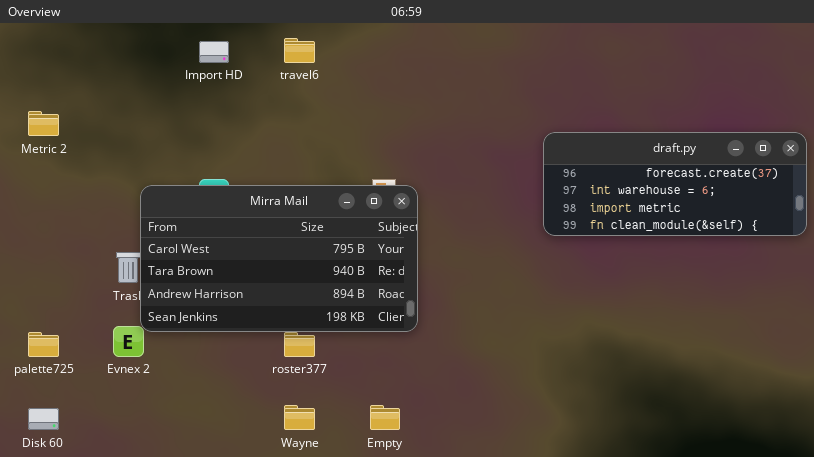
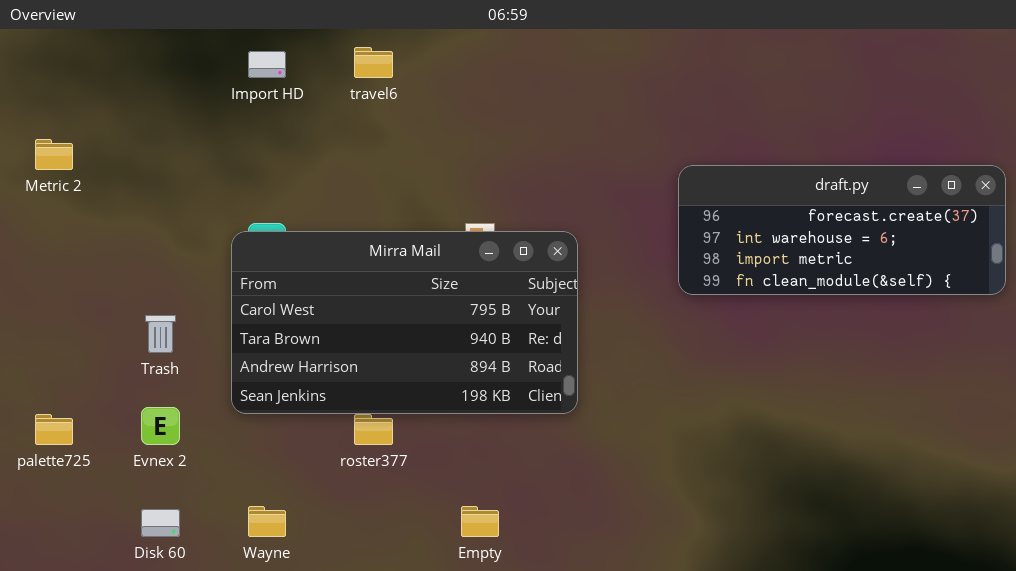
Mirra Mail: [140,185,418,332] -> [231,231,578,414], moved
Wayne: [284,405,315,430] -> [248,506,286,537], moved
Disk 60: [28,408,59,430] -> [141,509,180,537], moved

